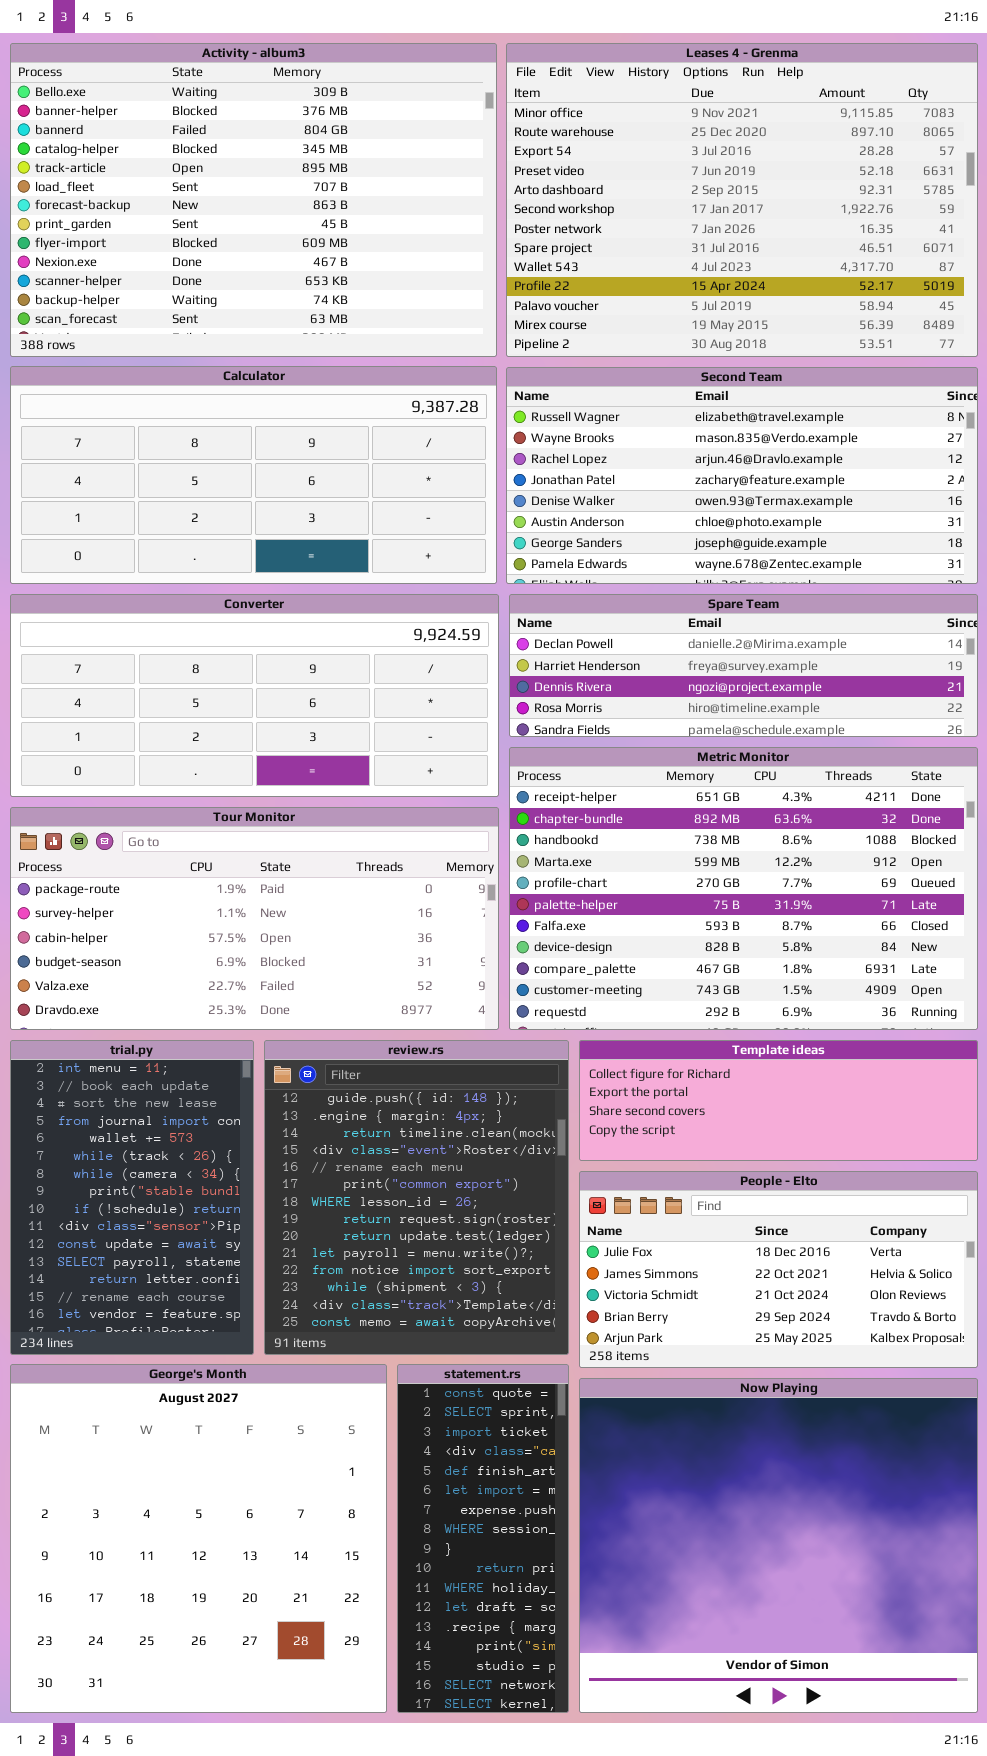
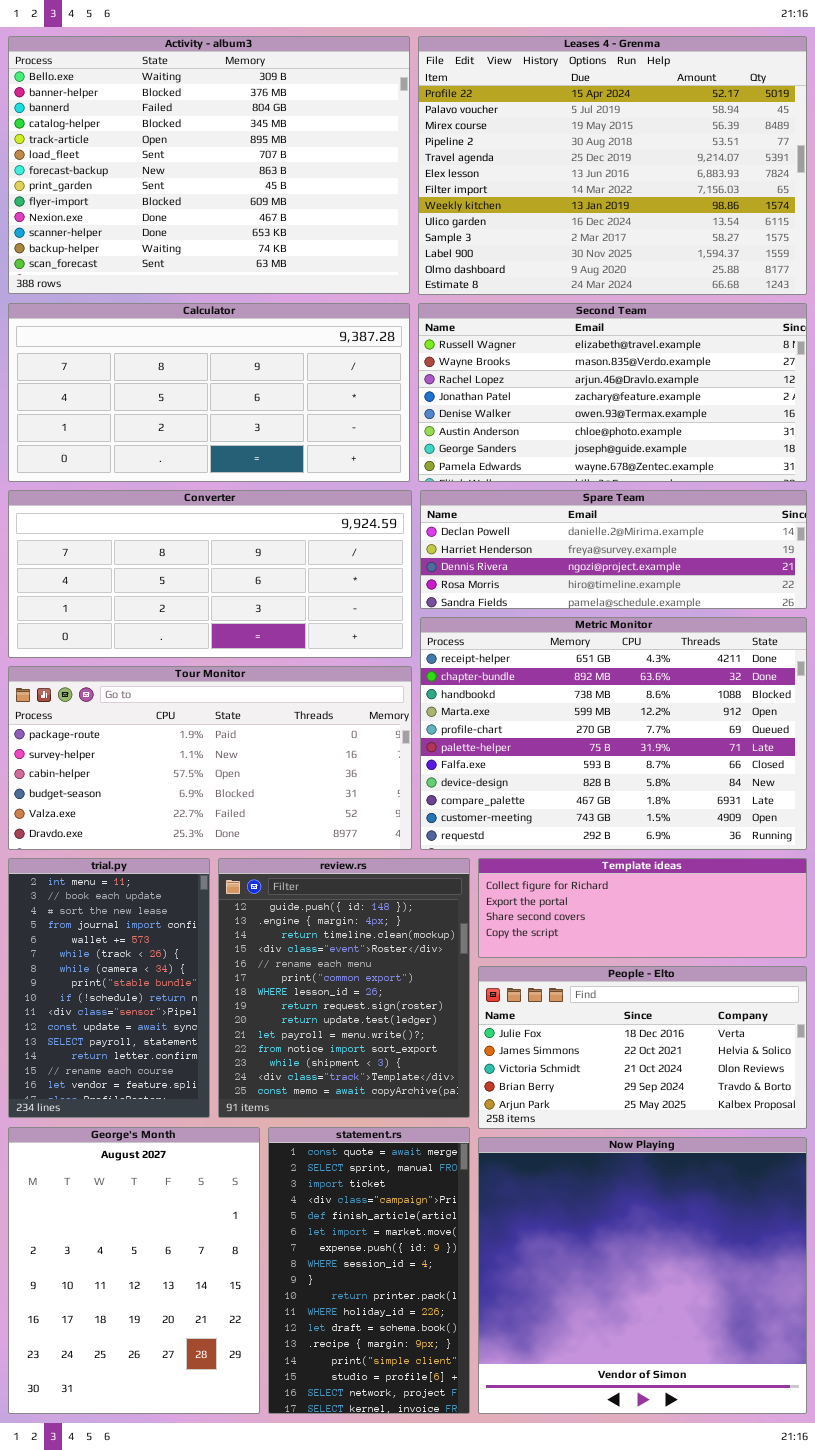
Leases 4 - Grenma: [506,43,978,357] -> [418,36,807,295], scrolled down 9 rows
George's Month: [10,1364,387,1713] -> [8,1127,260,1414], resized
statement.rs: [397,1364,569,1713] -> [268,1127,470,1414], resized

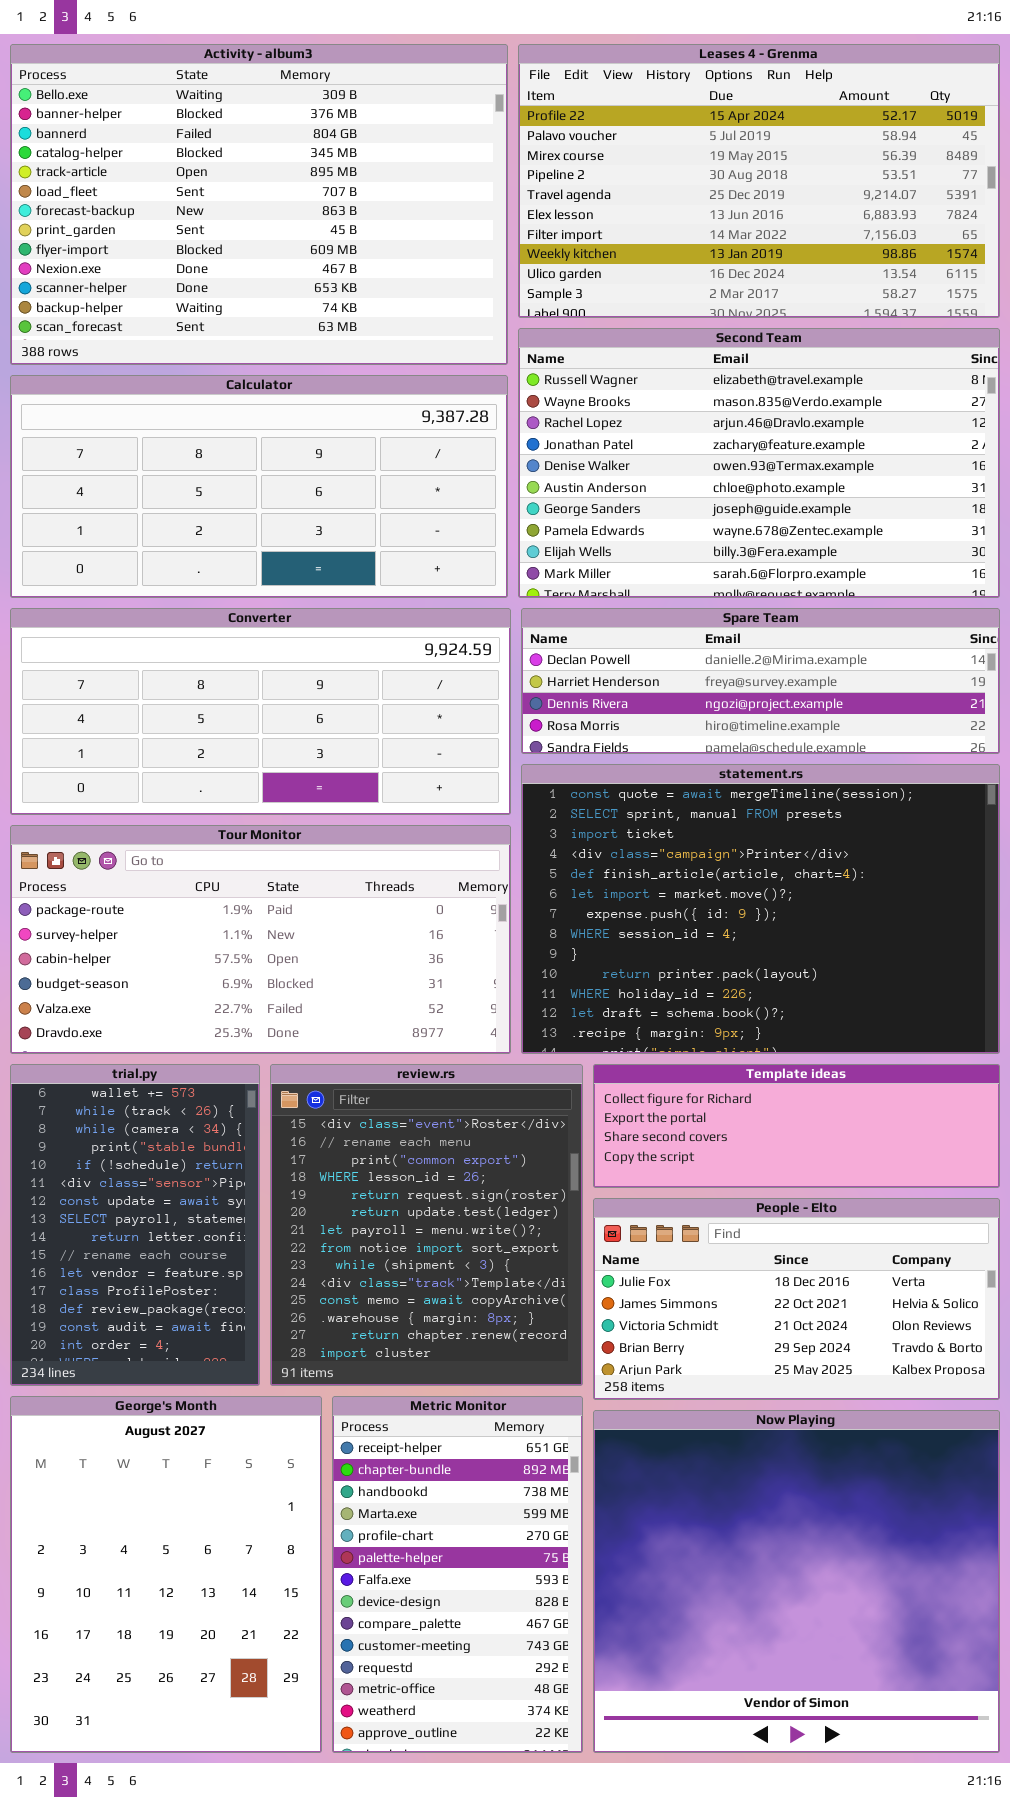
Leases 4 - Grenma: [418,36,807,295] -> [518,44,1000,318], resized
Second Team: [418,303,807,482] -> [518,328,1000,598], resized
Metric Monitor: [420,617,807,850] -> [332,1396,583,1753], moved, resized
trial.py: [8,858,210,1118] -> [10,1064,260,1386], scrolled down 4 rows
review.rs: [218,858,470,1118] -> [270,1064,583,1386], scrolled down 3 rows
statement.rs: [268,1127,470,1414] -> [521,764,1000,1054], moved, resized

